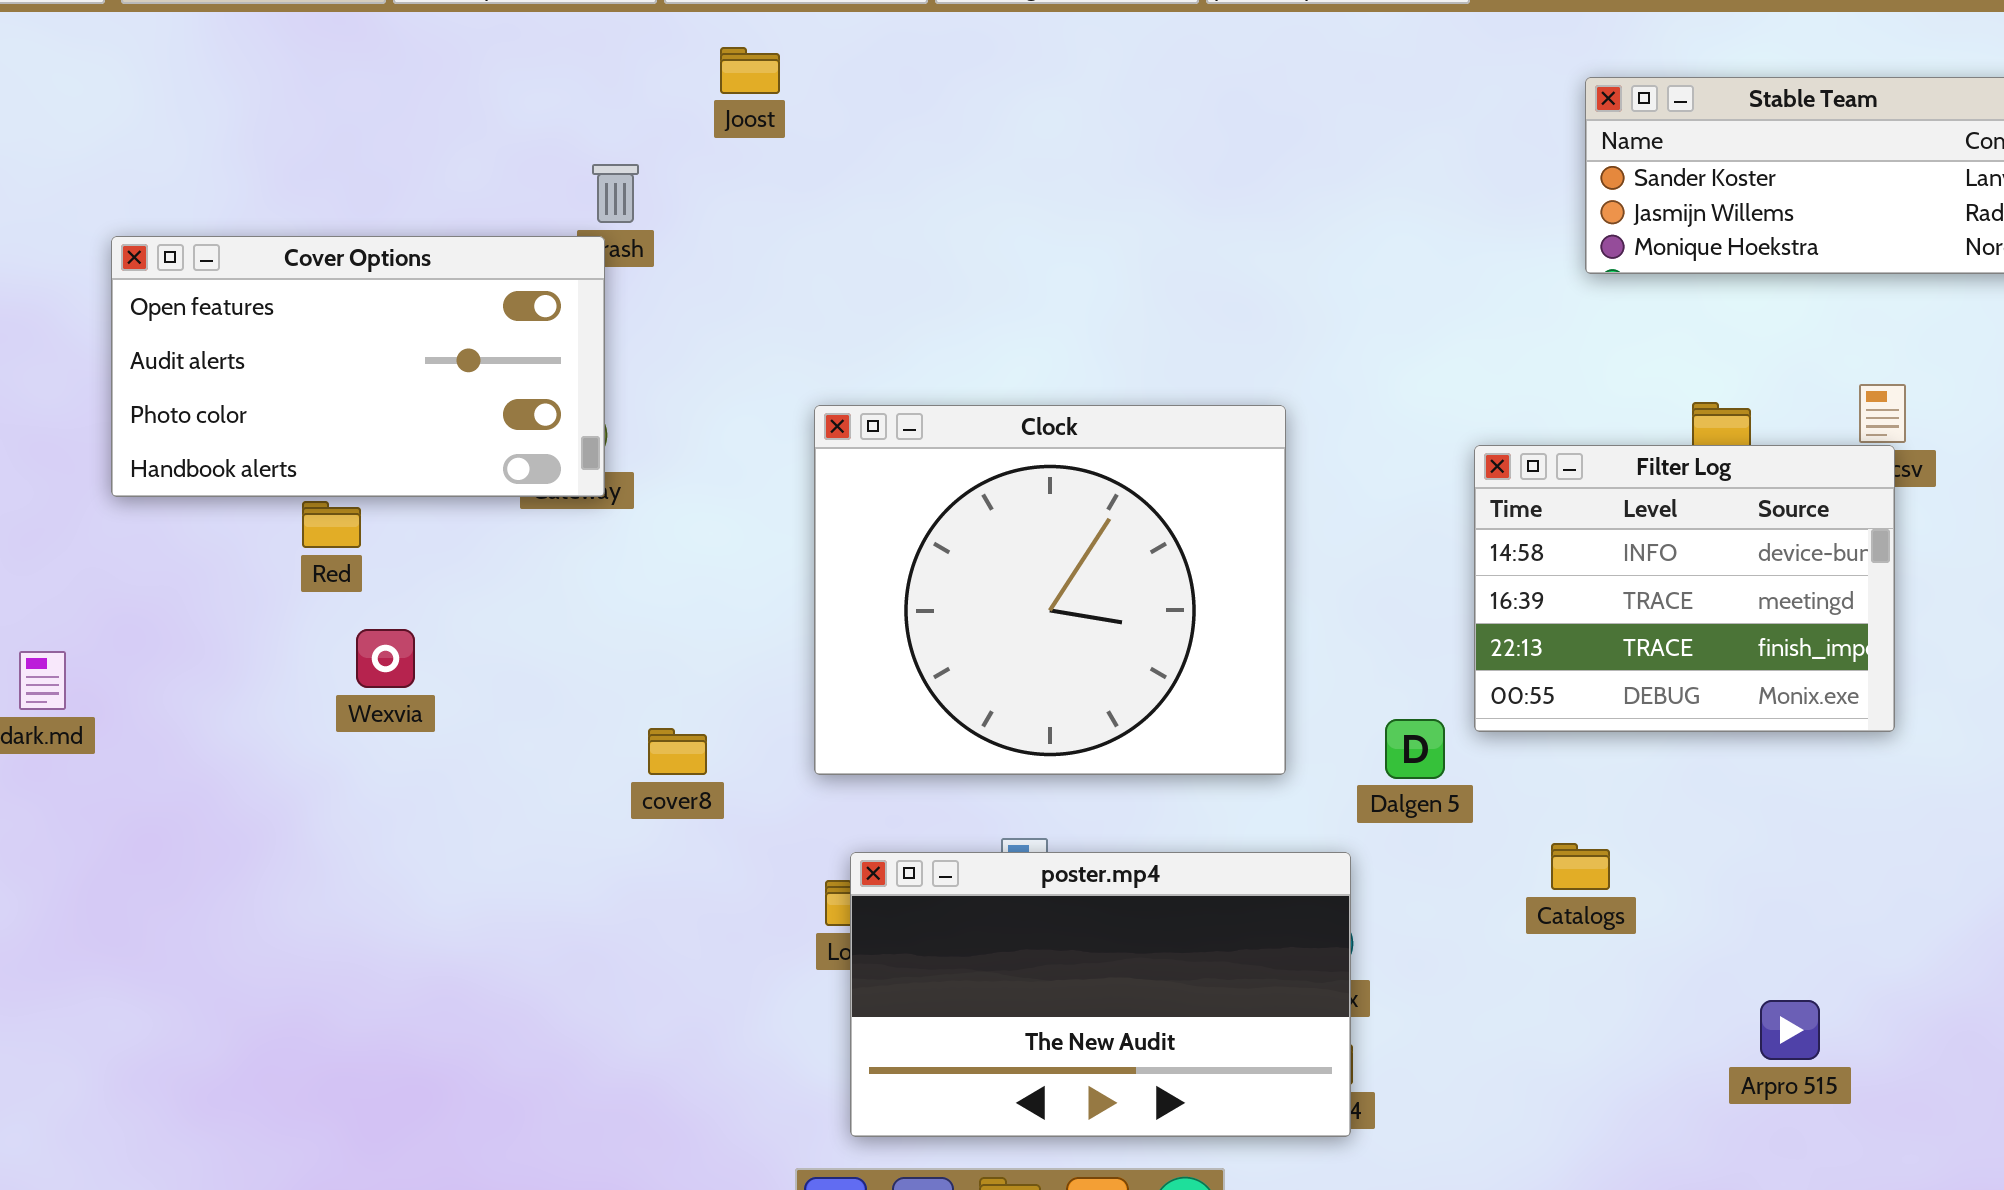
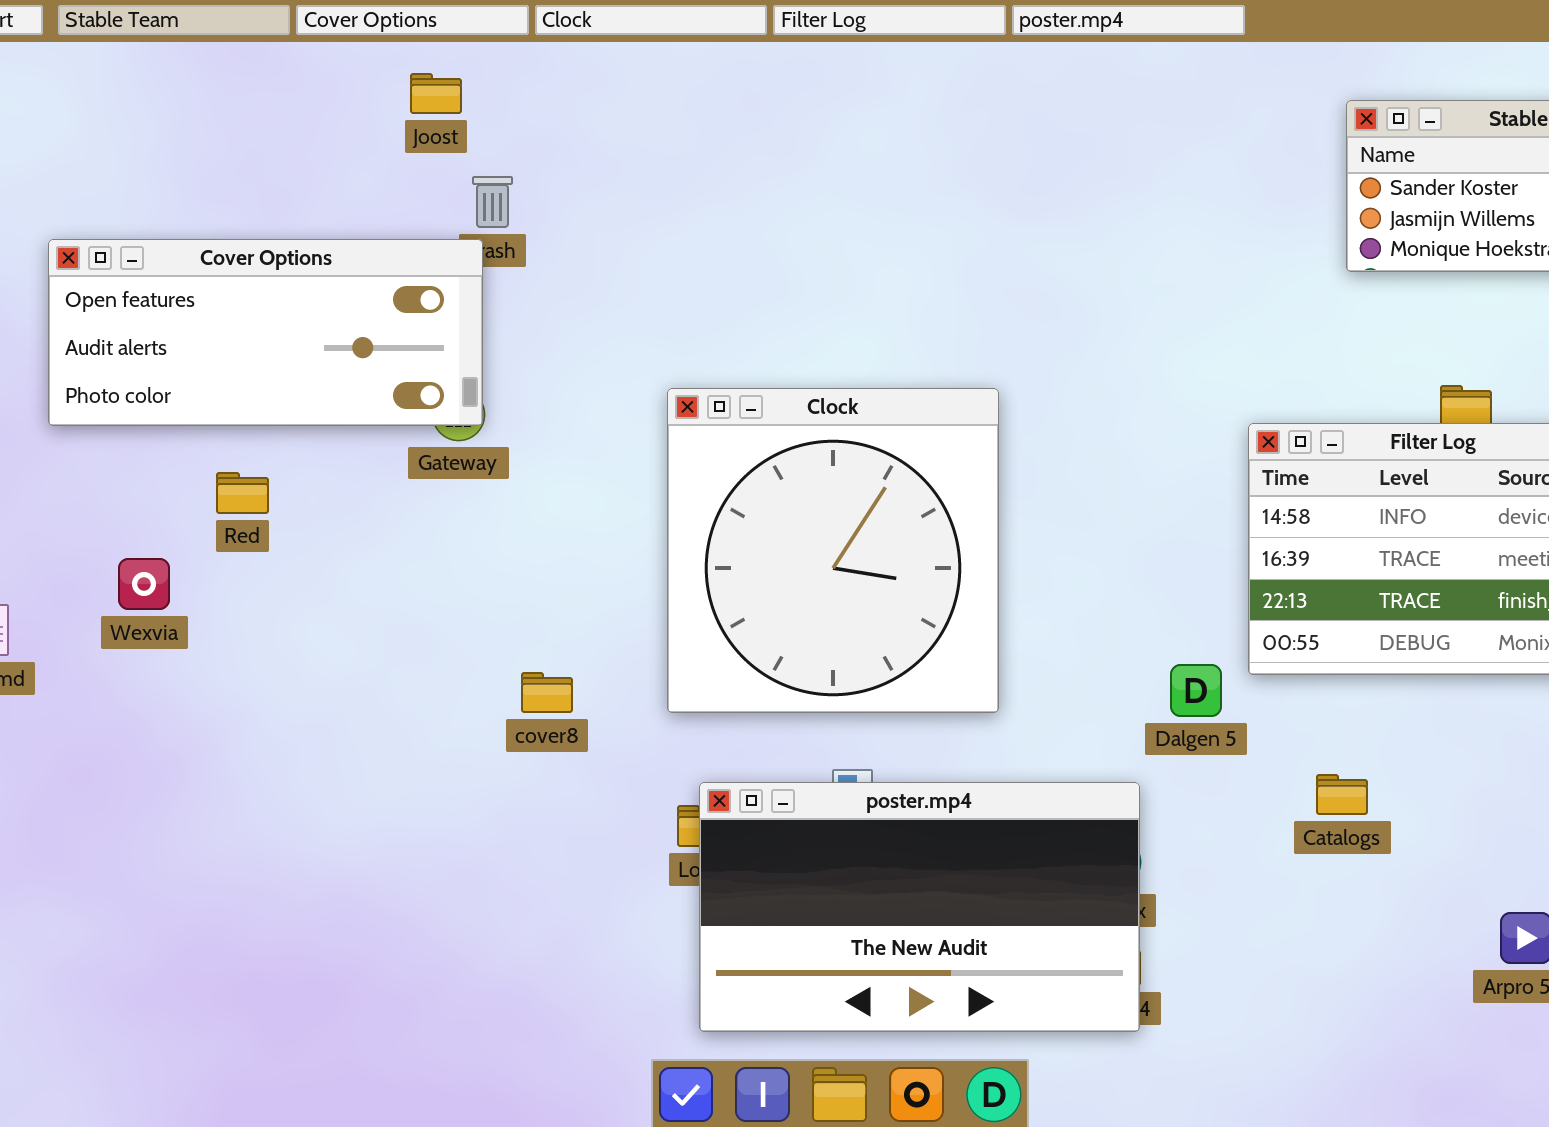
Joost: [720,47,780,94] -> [410,73,462,114], moved
Cover Options: [111,236,605,497] -> [48,239,483,426], resized
Clock: [814,405,1286,775] -> [667,388,999,713], resized
Wexvia: [356,629,415,688] -> [118,558,170,610], moved

